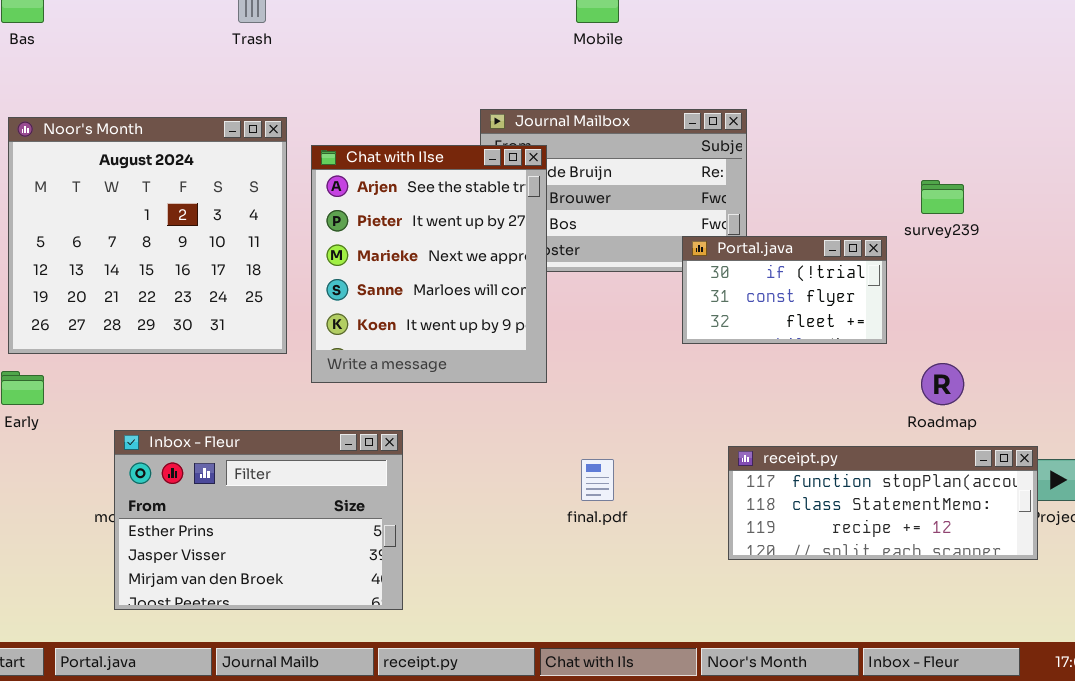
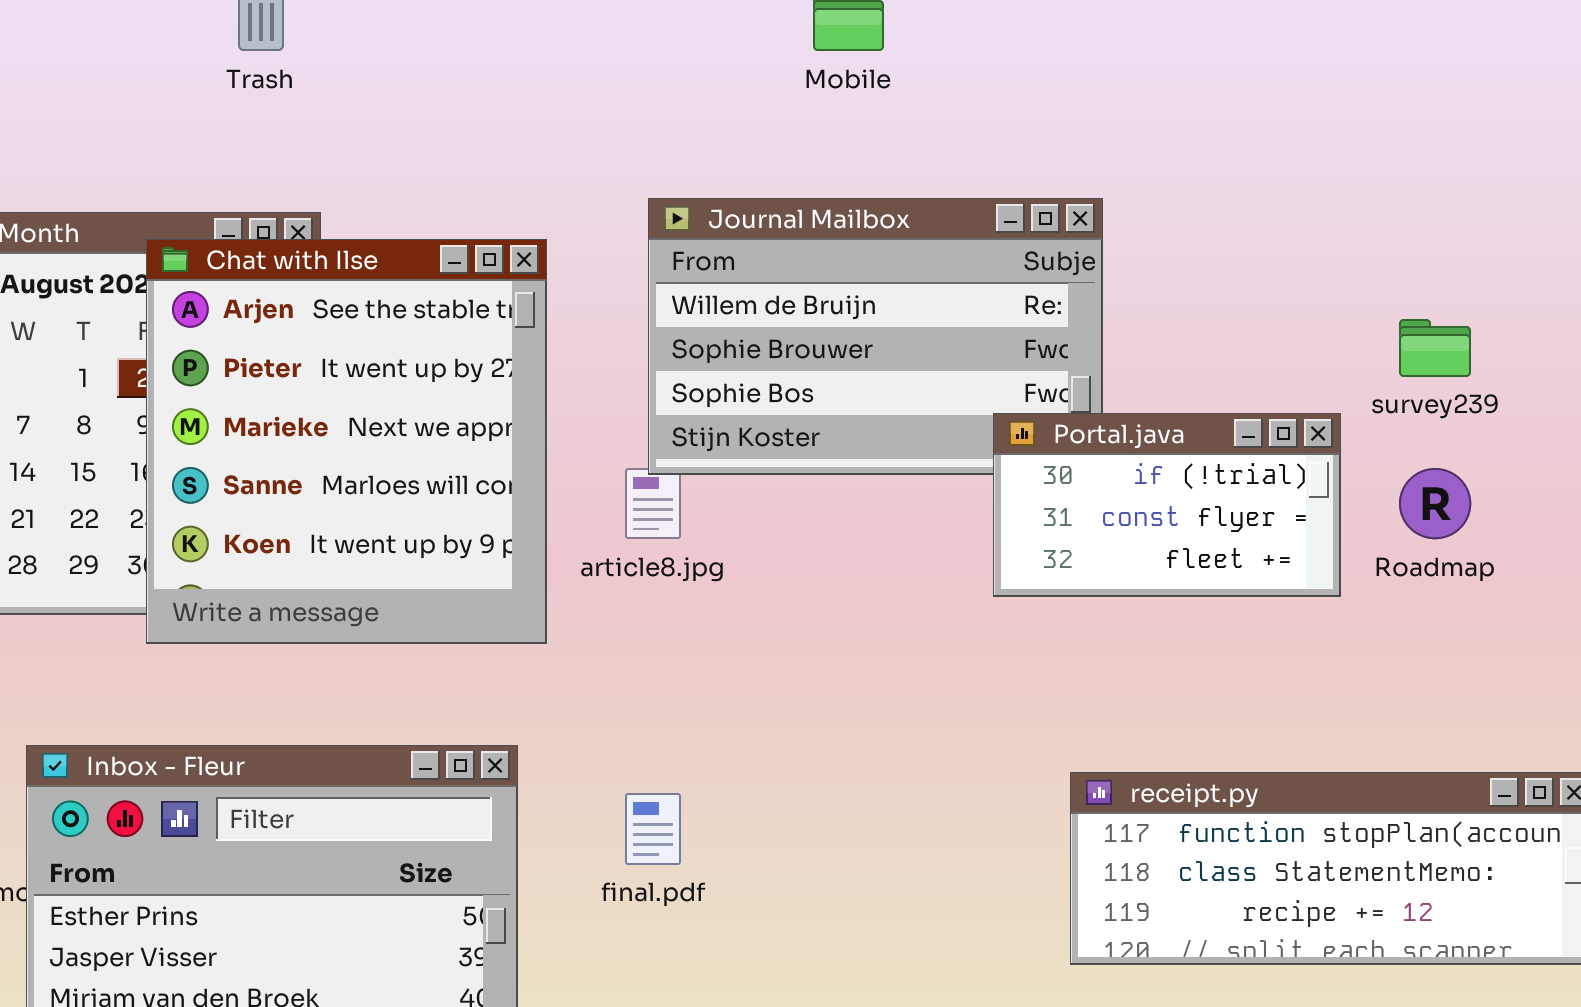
Chat with Ilse: [311,145,547,383] -> [146,239,547,644], moved
Roadmap: [921,363,964,405] -> [1399,468,1471,539], moved
final.pdf: [581,459,614,501] -> [625,793,681,865], moved

